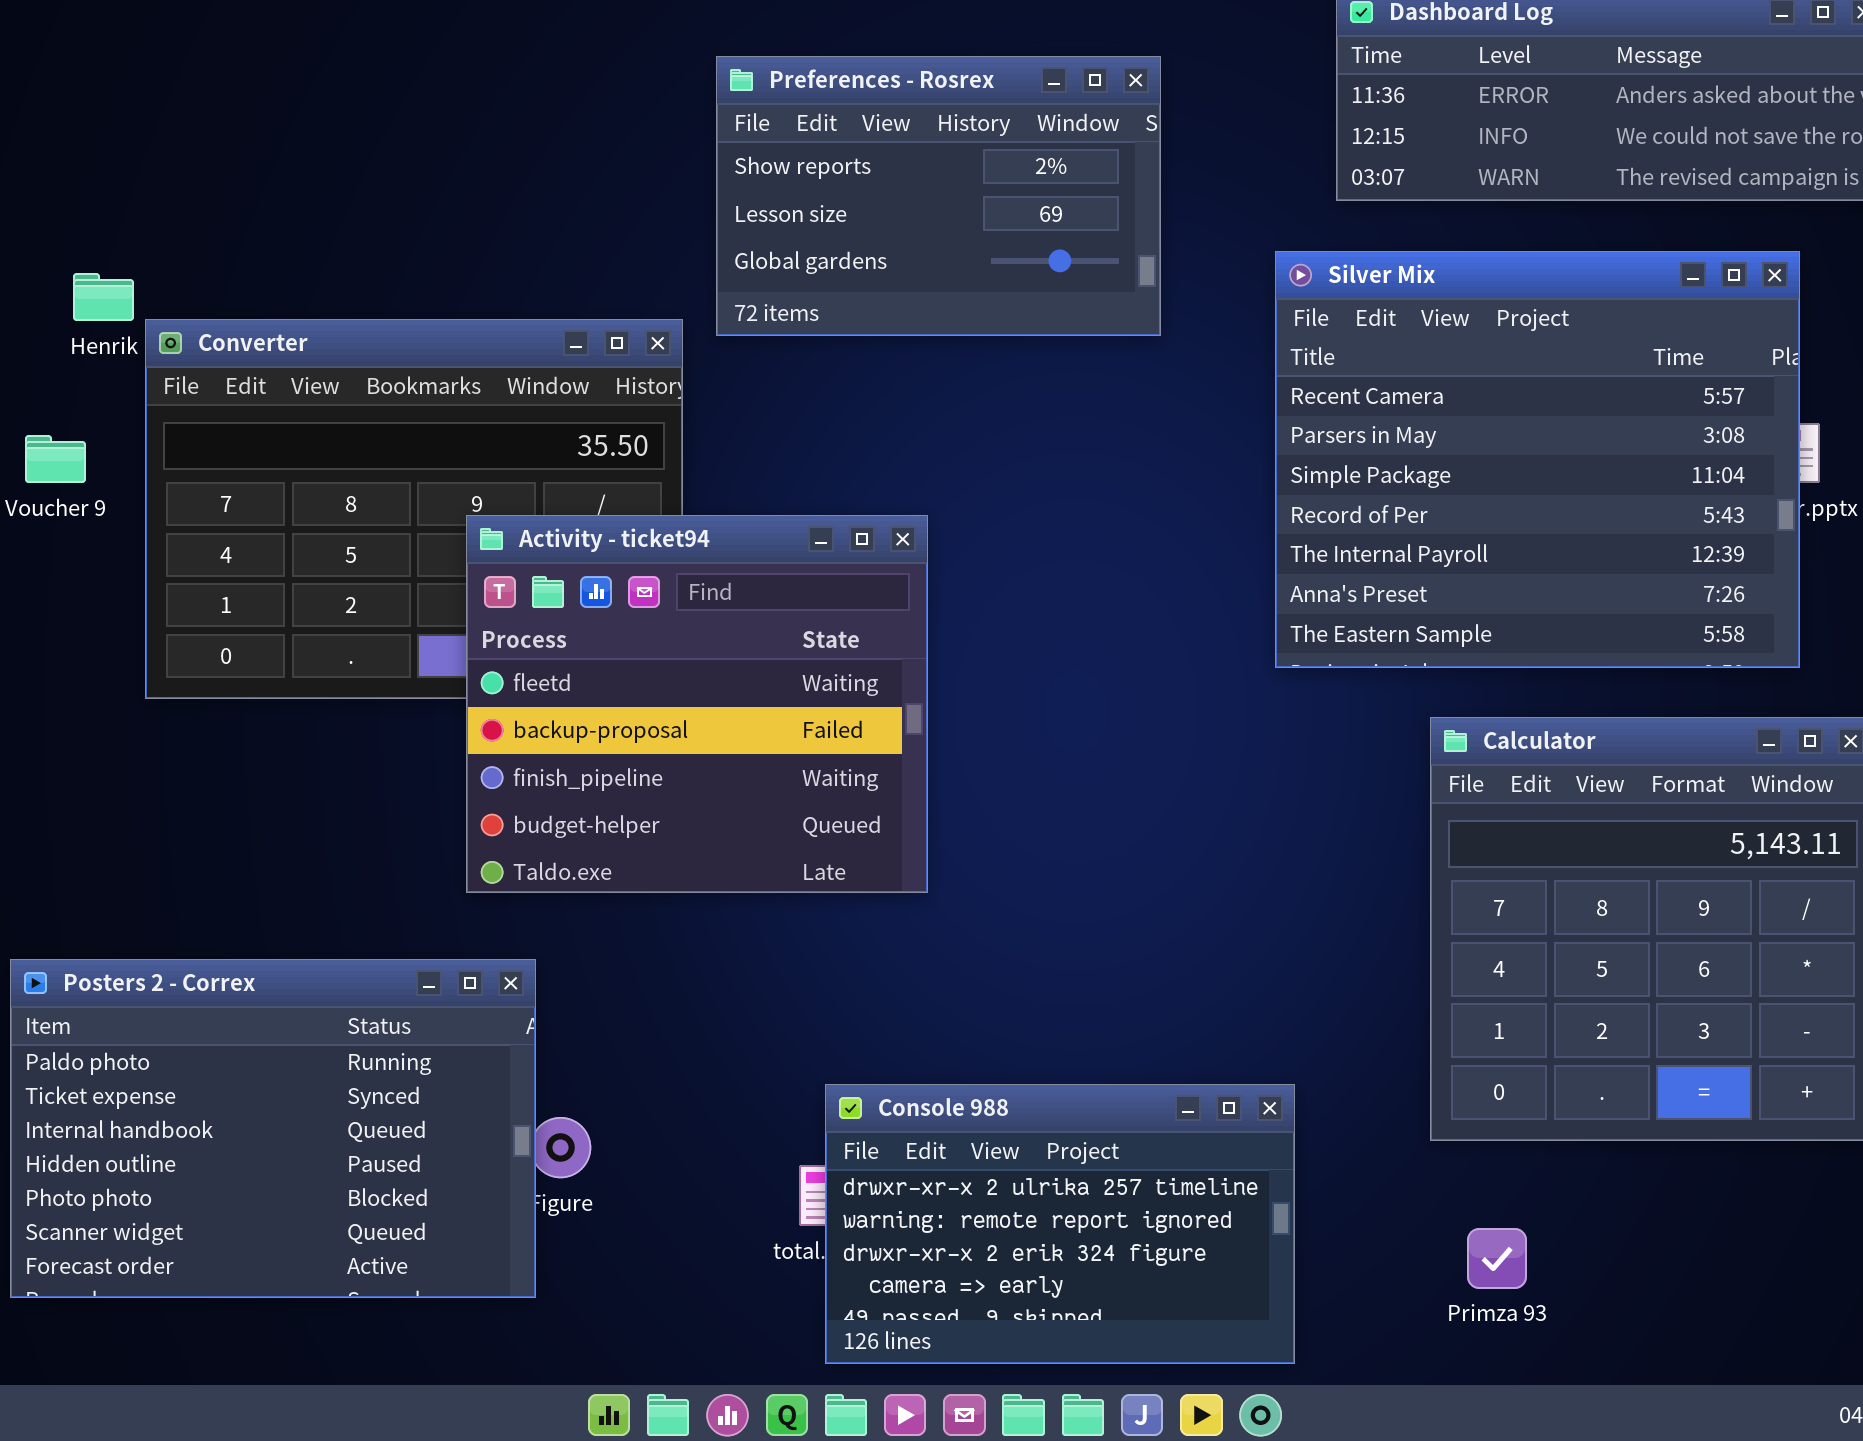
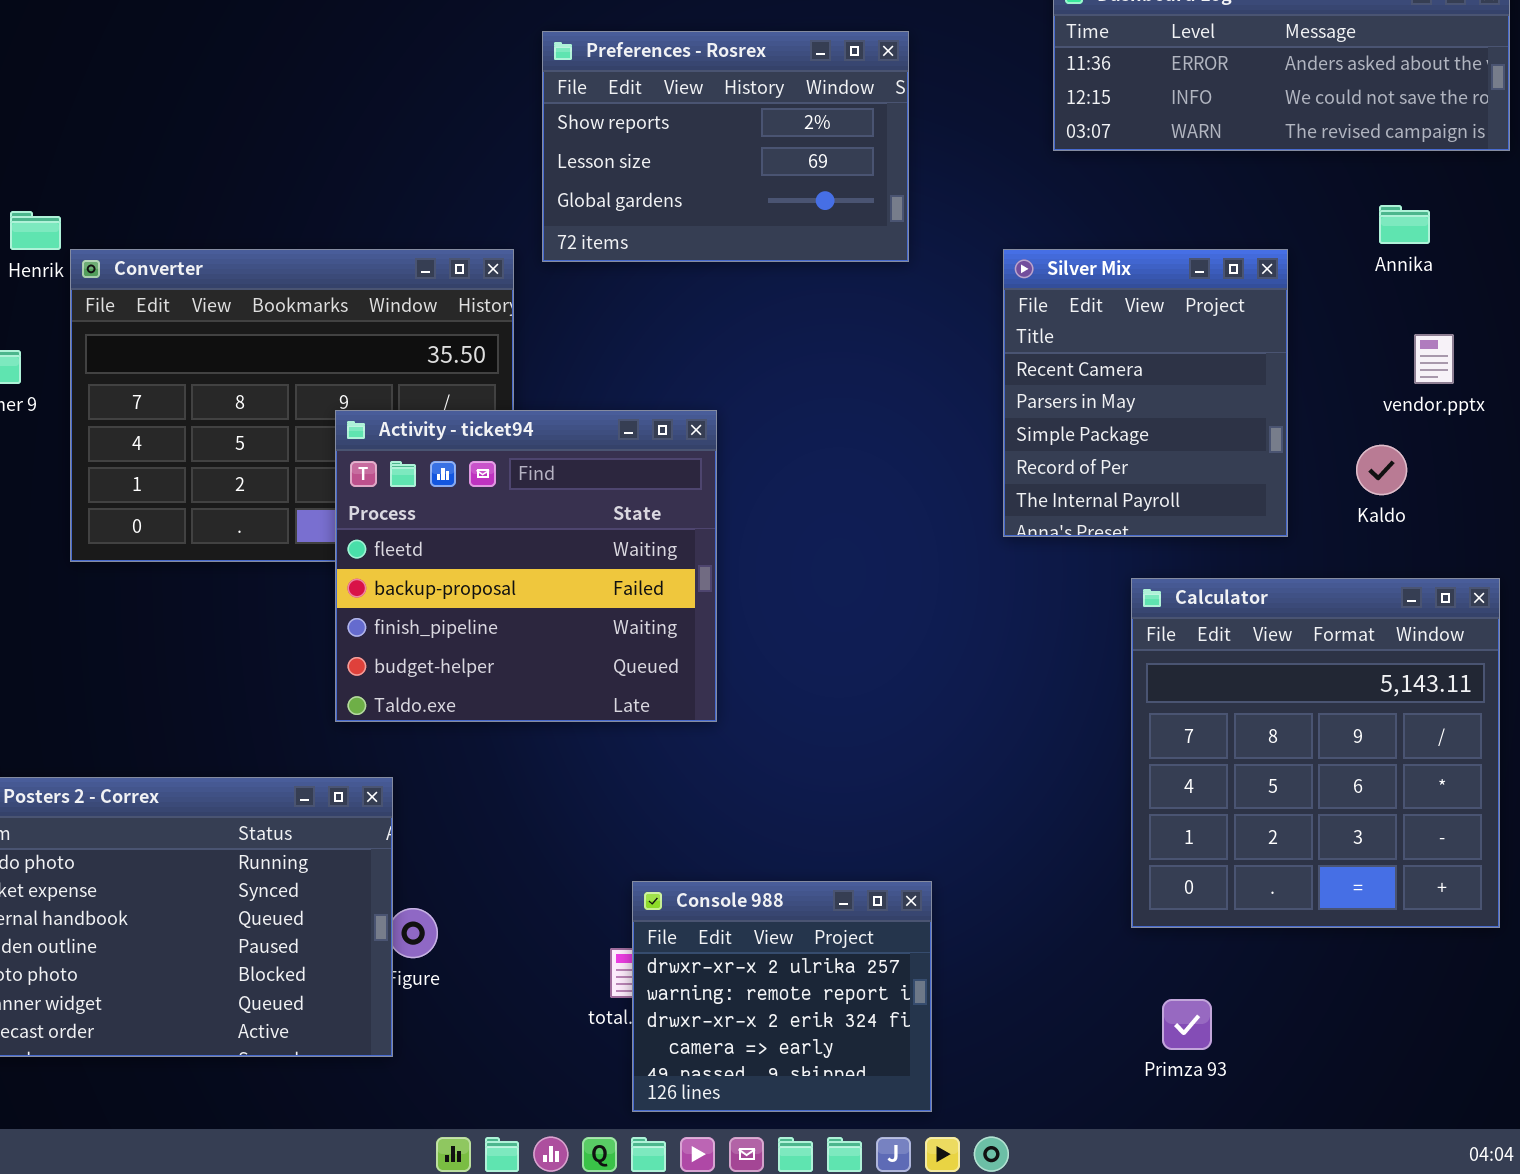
Silver Mix: [1275,251,1800,668] -> [1003,249,1288,537], resized
Console 988: [825,1084,1295,1364] -> [632,881,932,1112], resized

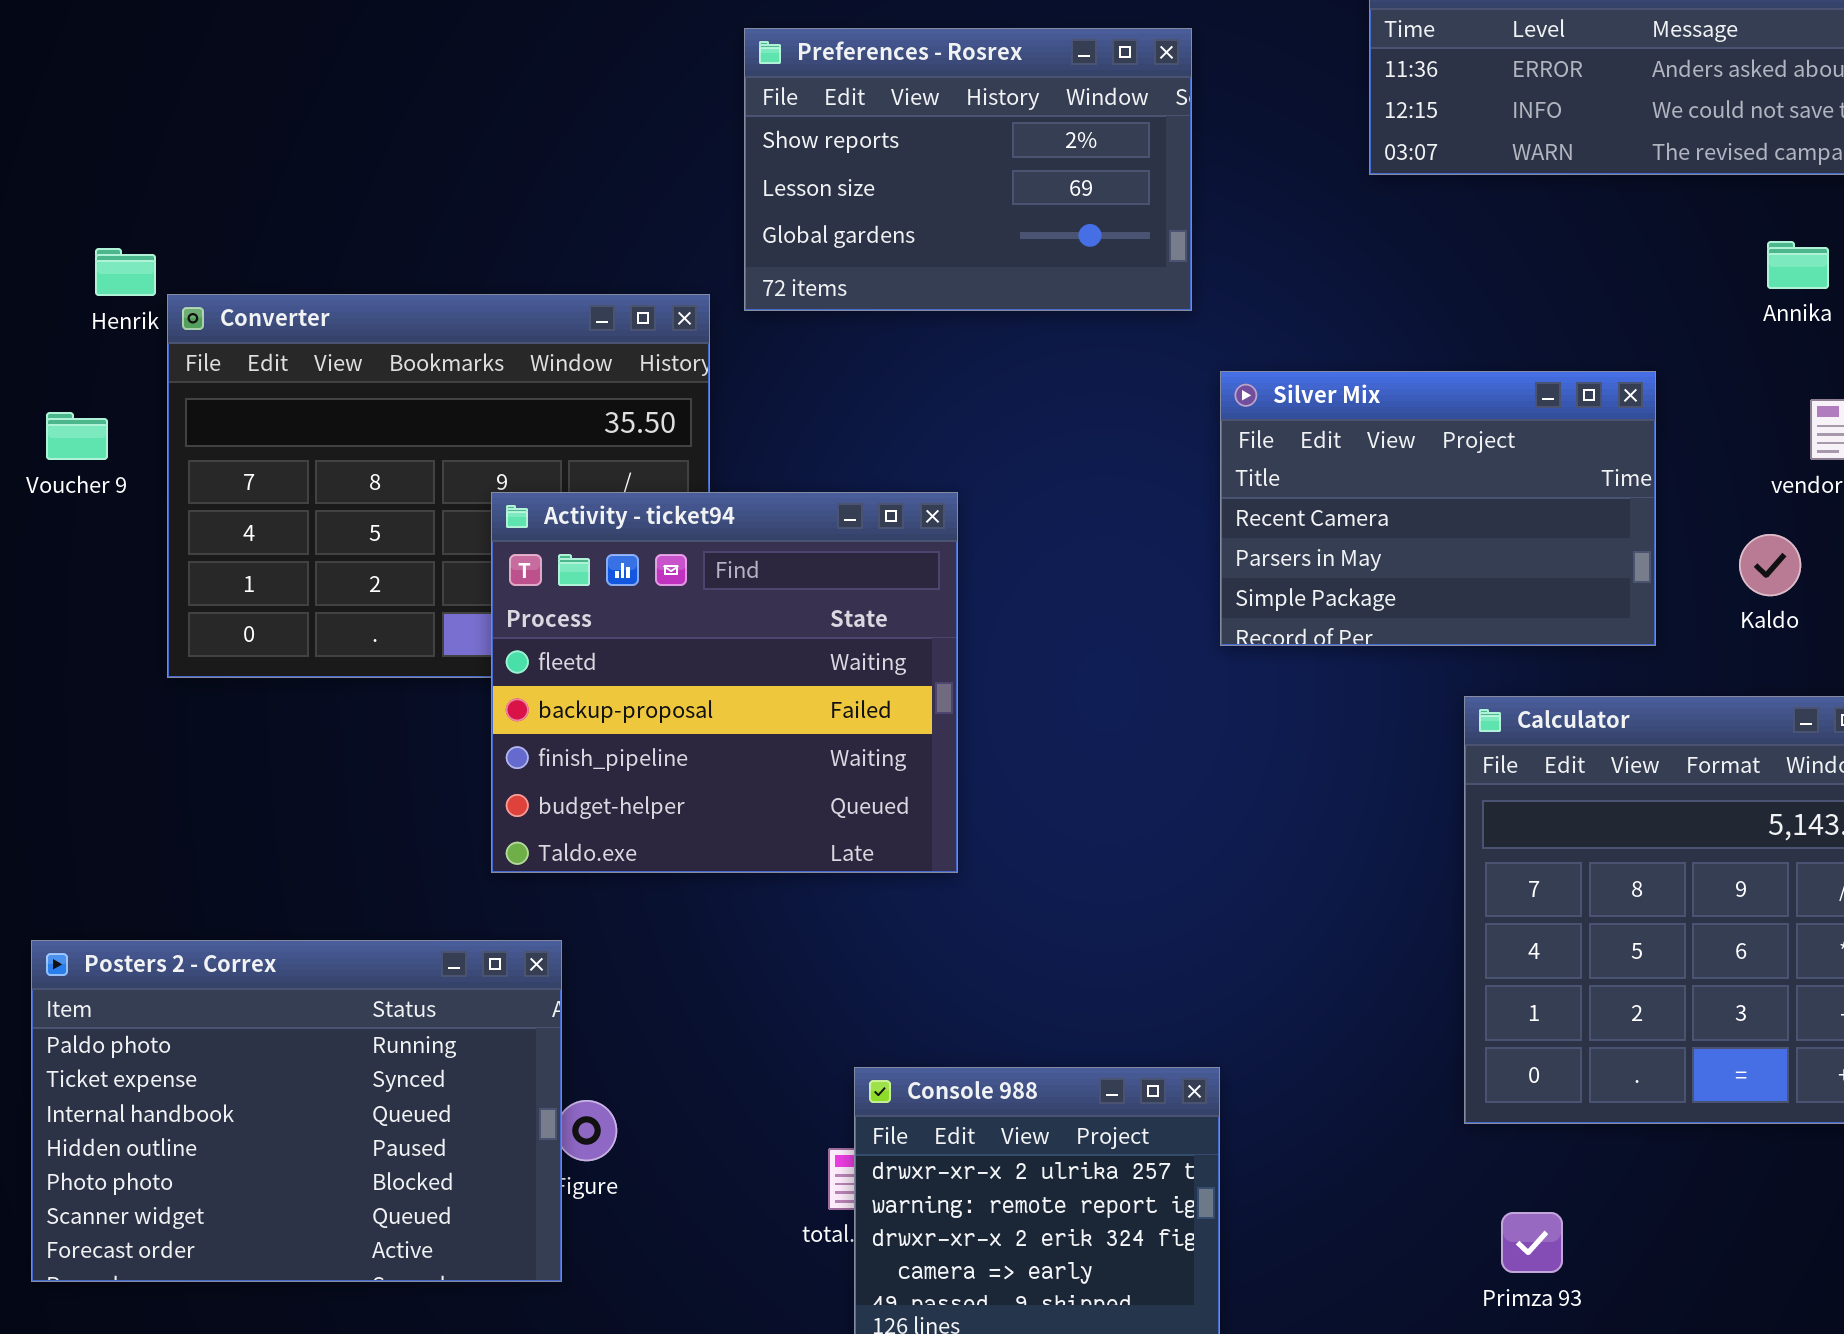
Silver Mix: [1003,249,1288,537] -> [1220,371,1656,646], resized

